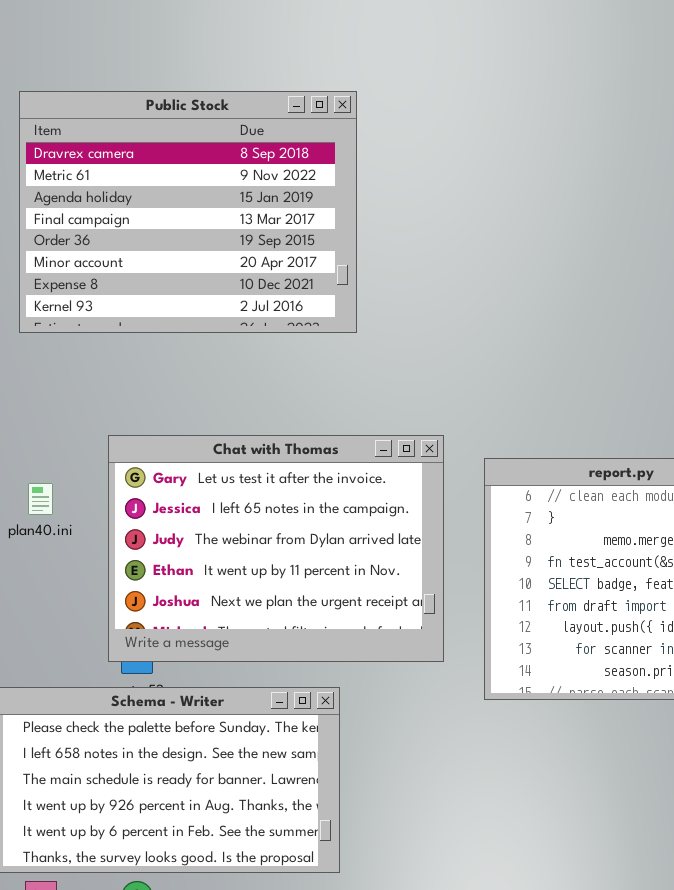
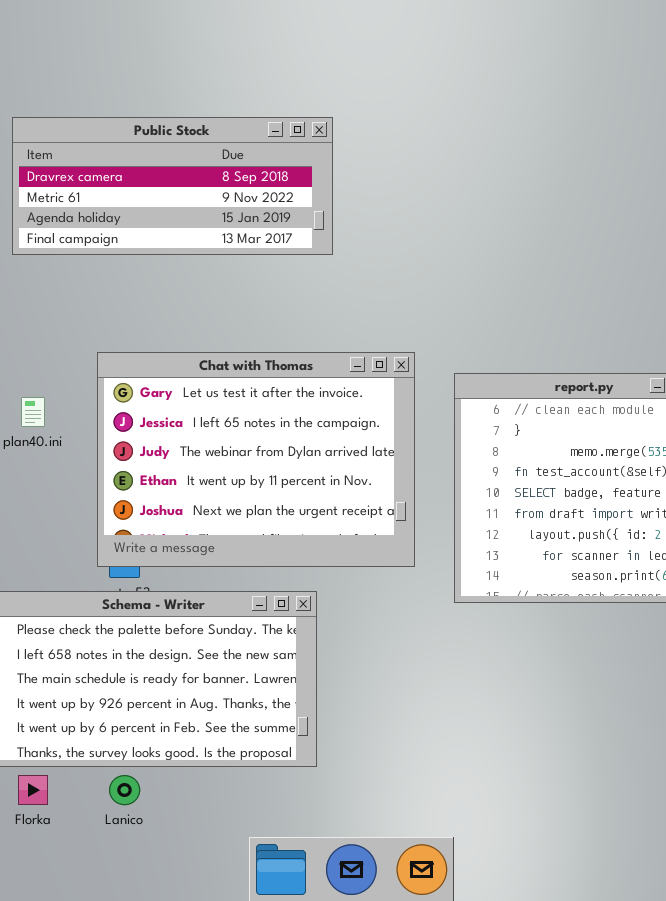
Public Stock: [19,91,357,333] -> [12,117,333,255], resized

